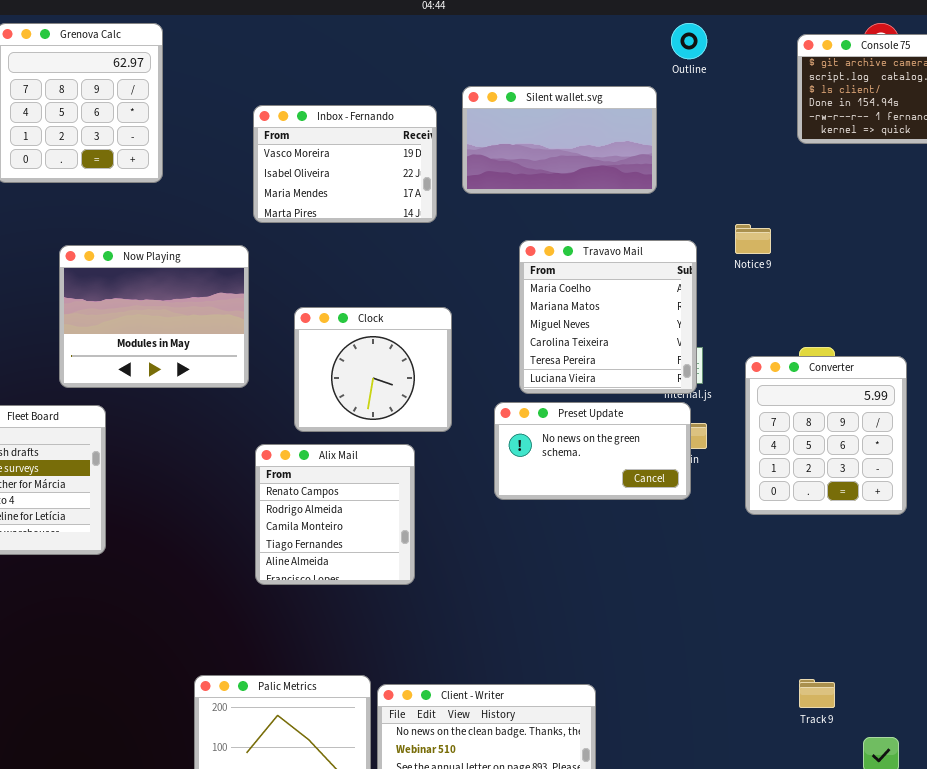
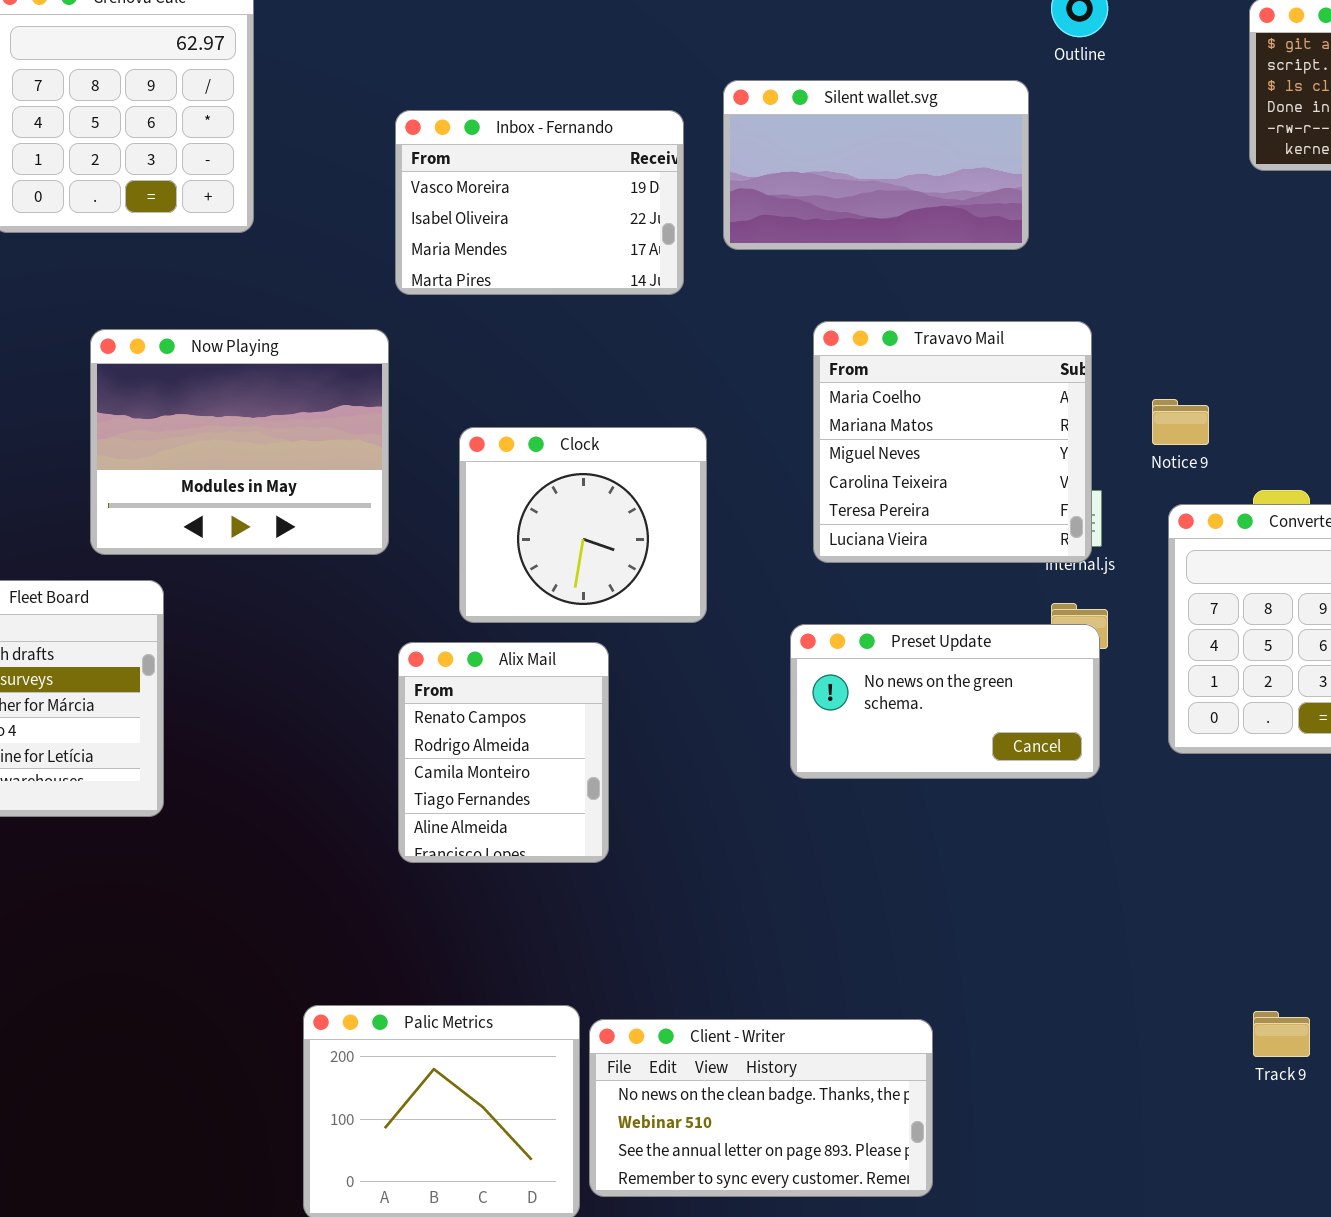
Notice 9: [735,224,771,254] -> [1152,399,1209,445], moved
Preset Update: [494,402,691,500] -> [790,624,1100,779], moved
Alix Mail: [255,444,415,585] -> [398,642,609,863], resized

